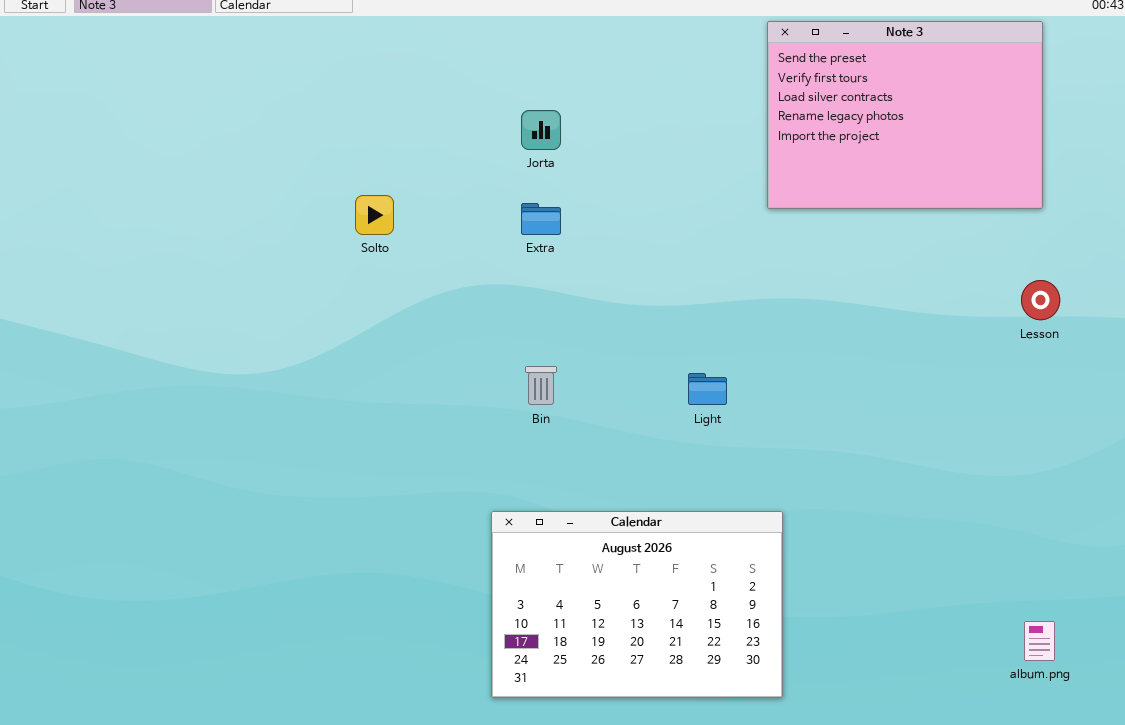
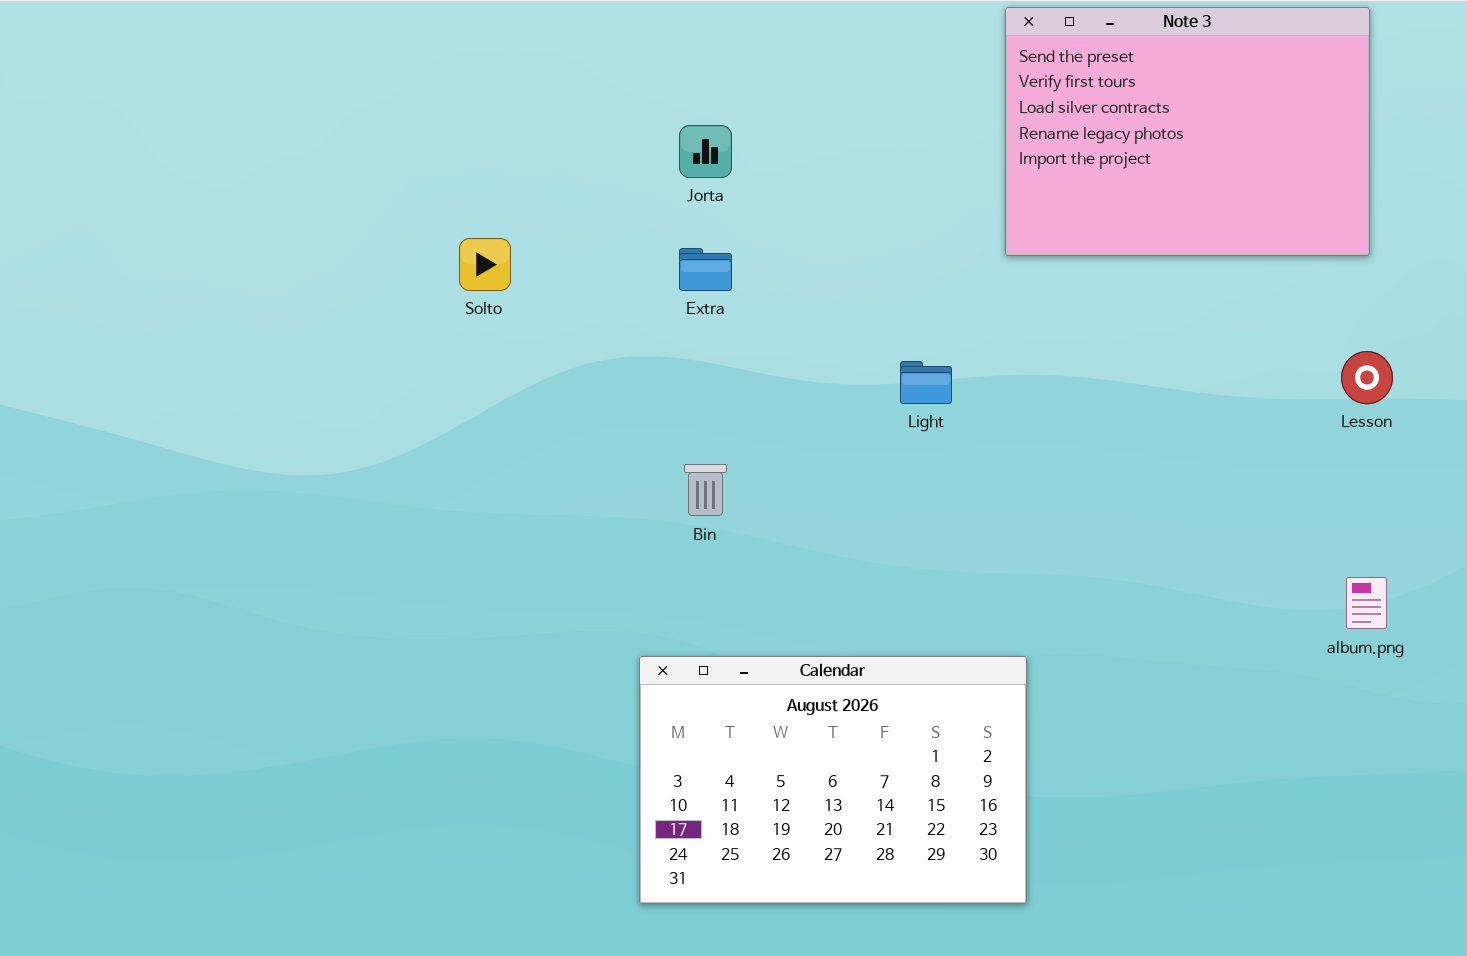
Light: [688,373,727,405] -> [900,361,952,404], moved
album.png: [1024,621,1055,661] -> [1346,577,1387,629], moved

